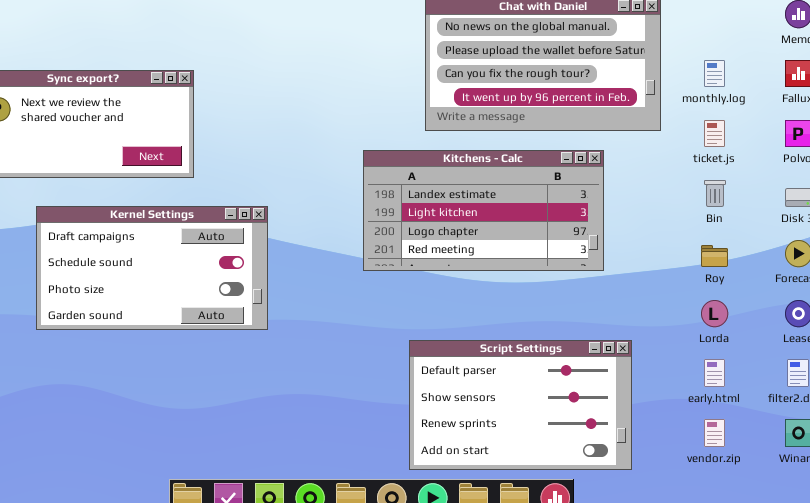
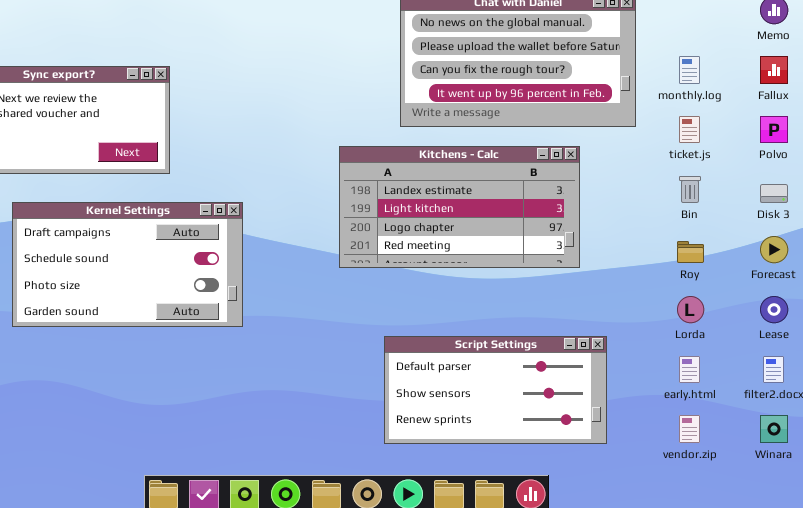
Script Settings: [409,340,632,470] -> [384,336,607,444], resized

